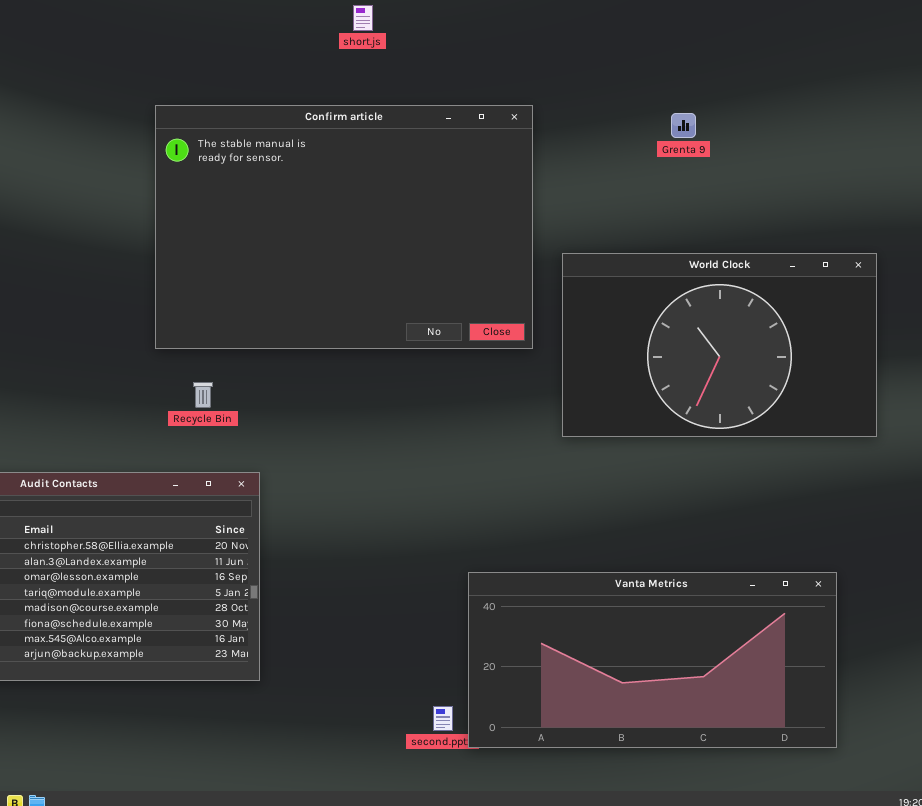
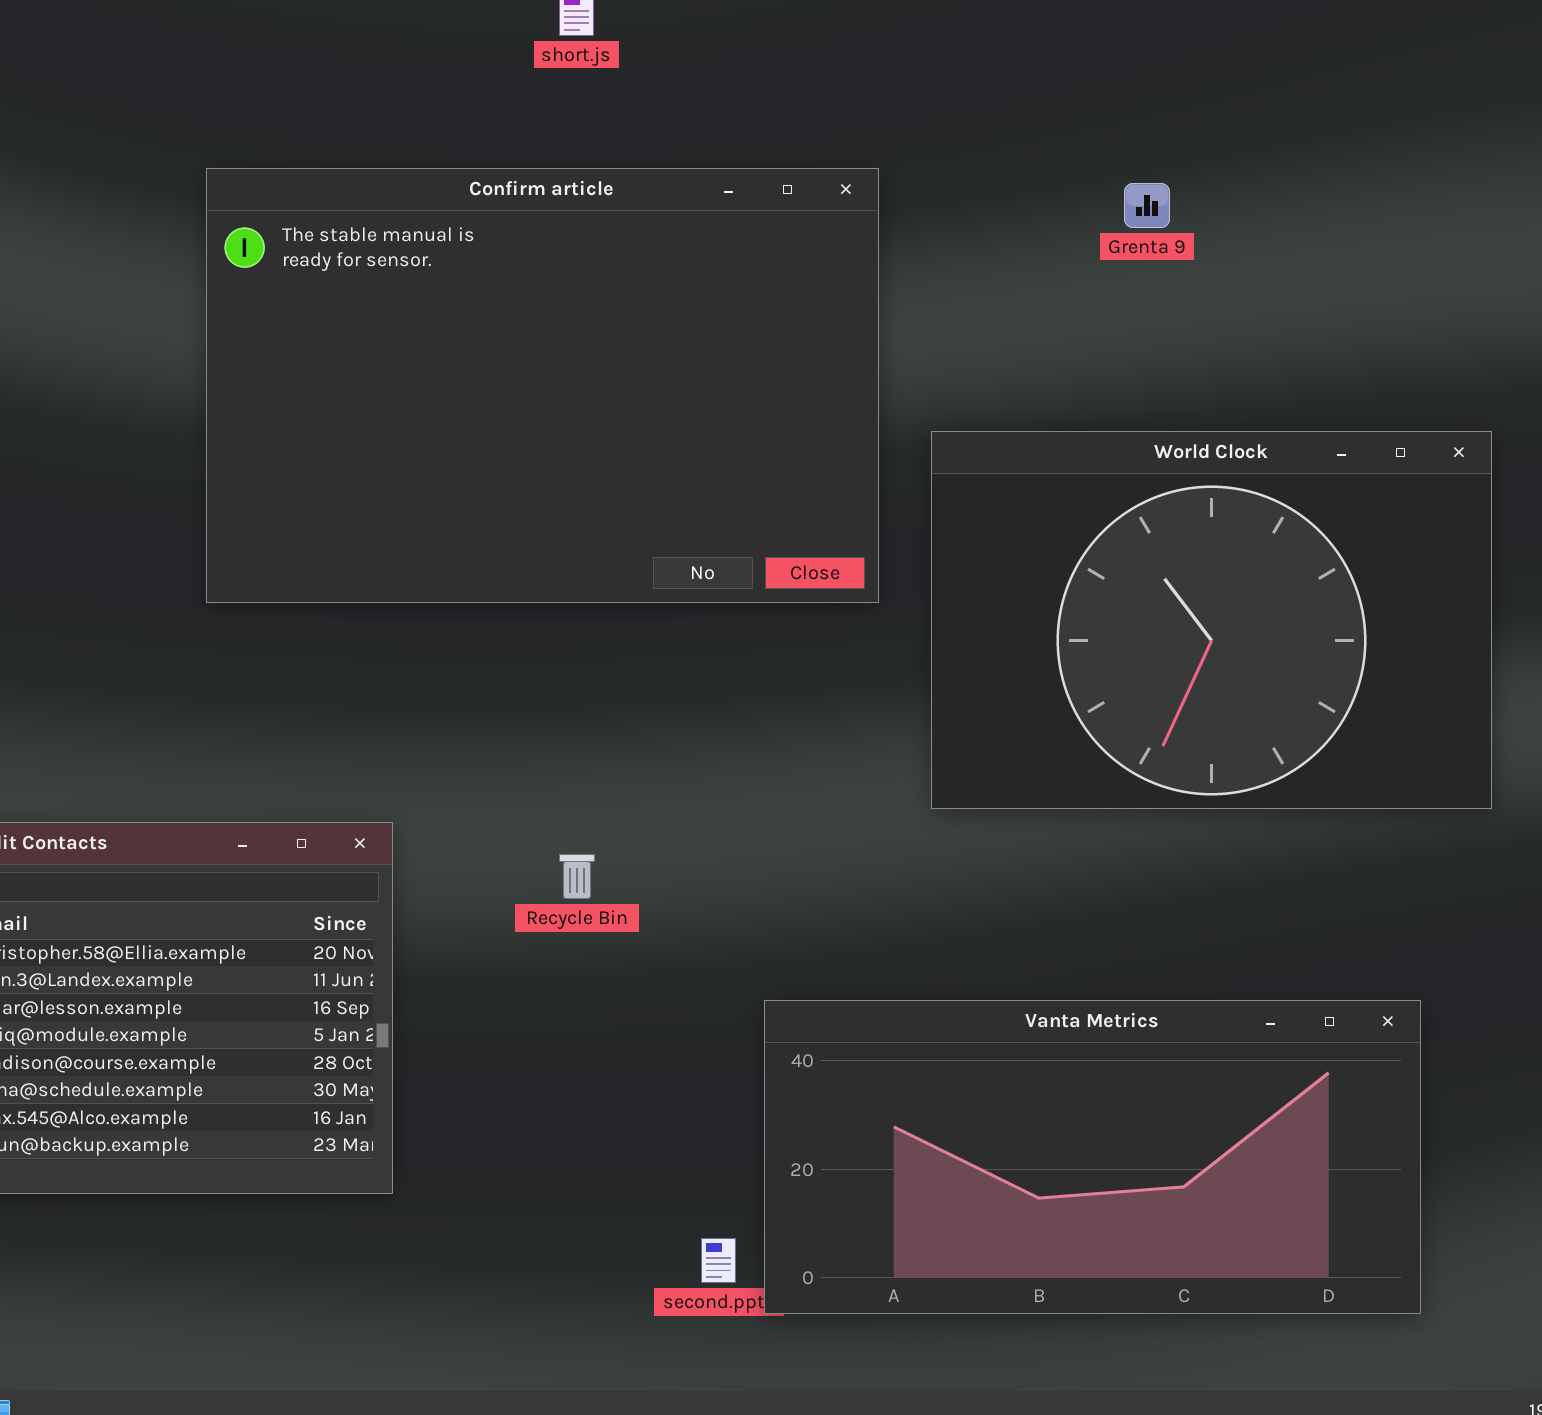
World Clock: [562,253,877,437] -> [931,431,1492,809], resized
Recycle Bin: [193,382,213,408] -> [559,854,595,899], moved

